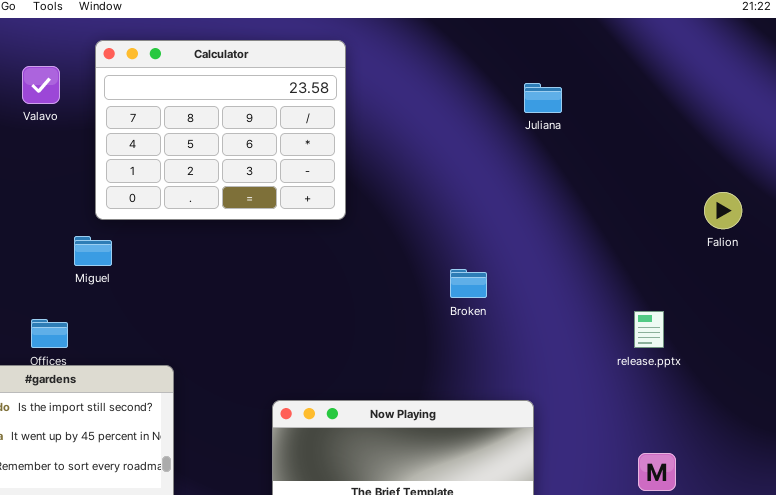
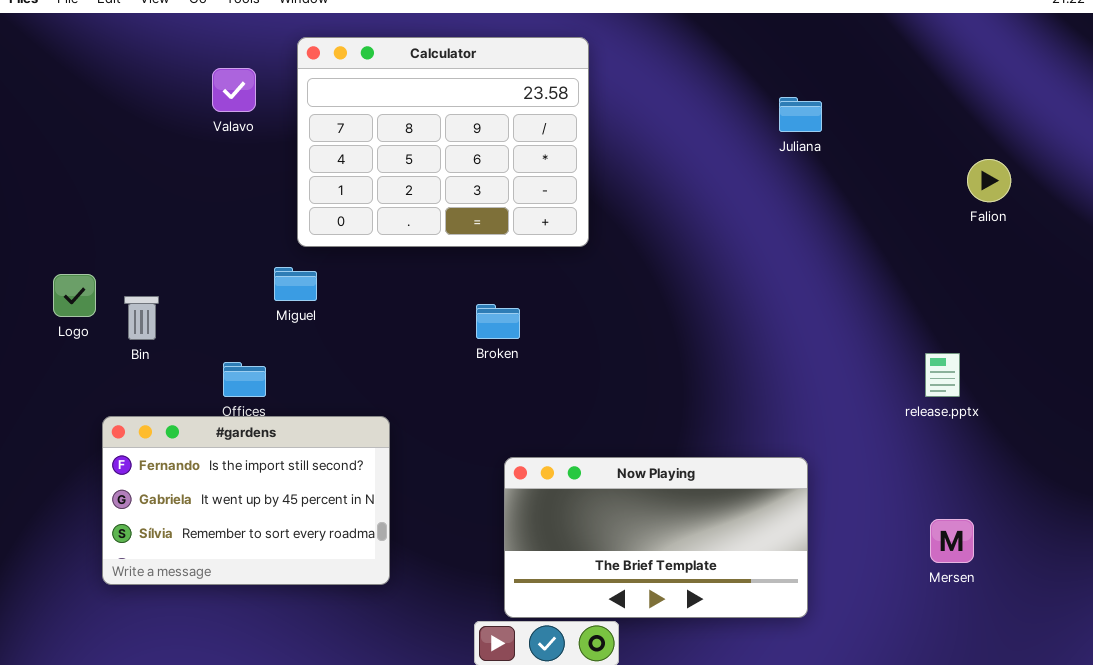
Juliana: [524,83,562,113] -> [779,97,822,132], moved
Falion: [704,192,742,229] -> [967,159,1011,202], moved
Broken: [450,269,487,298] -> [476,304,520,339], moved

